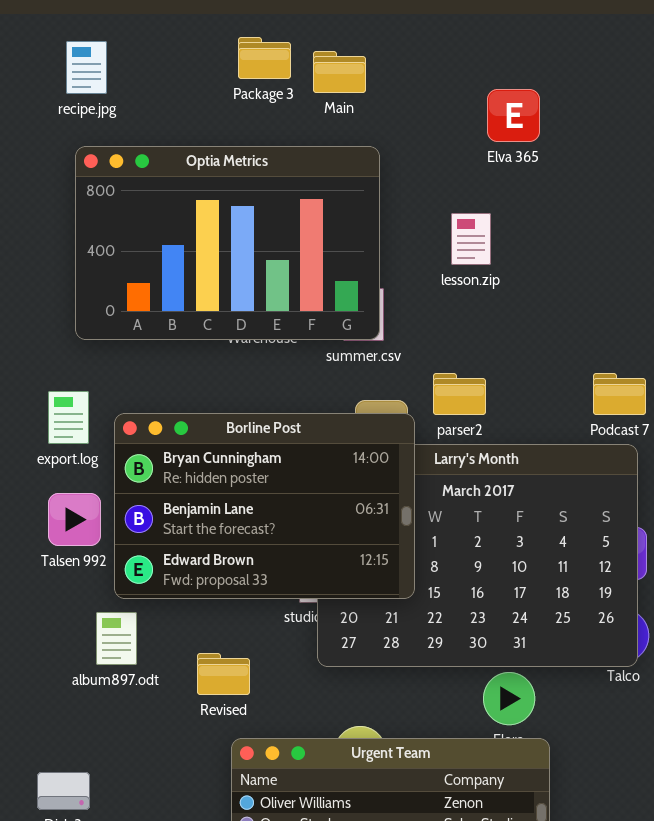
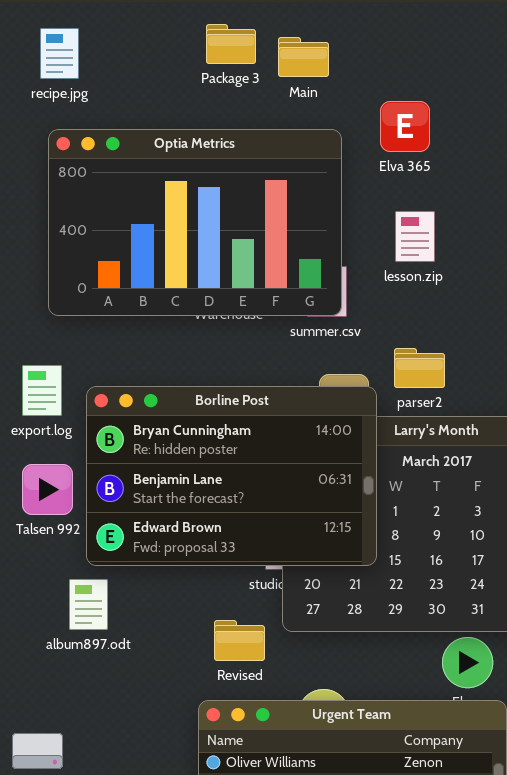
Elva 365: [487,89,540,142] -> [380,101,430,152], moved
lesson.zip: [451,213,491,265] -> [395,211,435,262], moved
Revised: [197,653,250,695] -> [214,620,265,661], moved

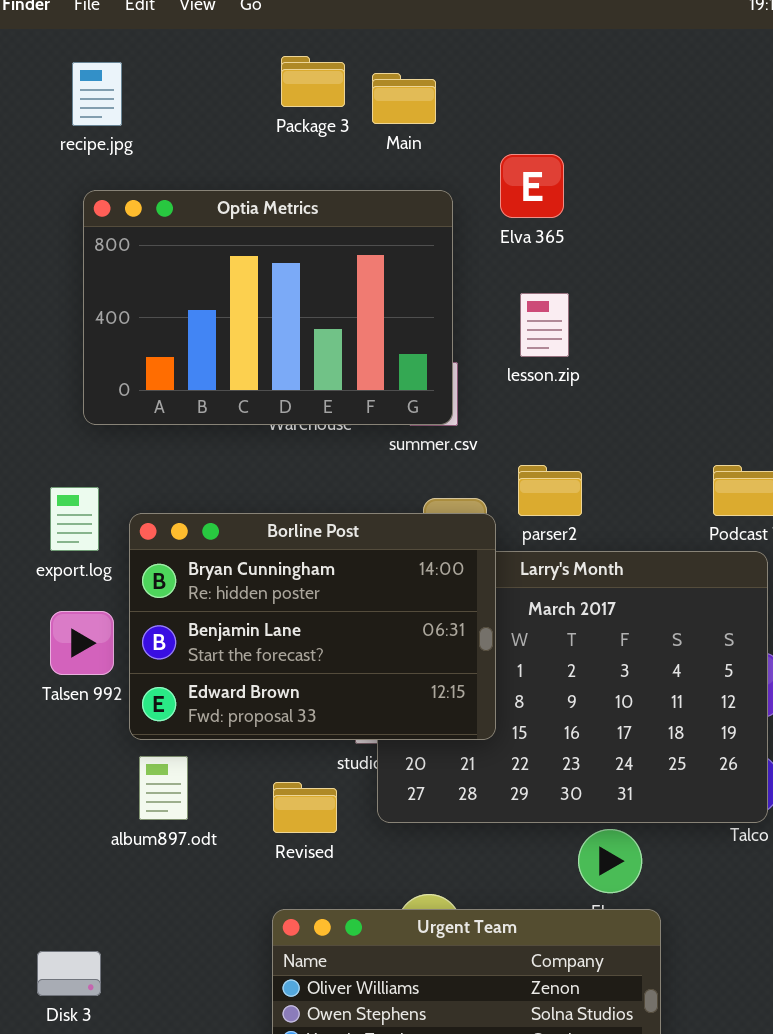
album897.odt: [69,579,108,630] -> [139,756,188,820], moved
Revised: [214,620,265,661] -> [273,782,337,833], moved

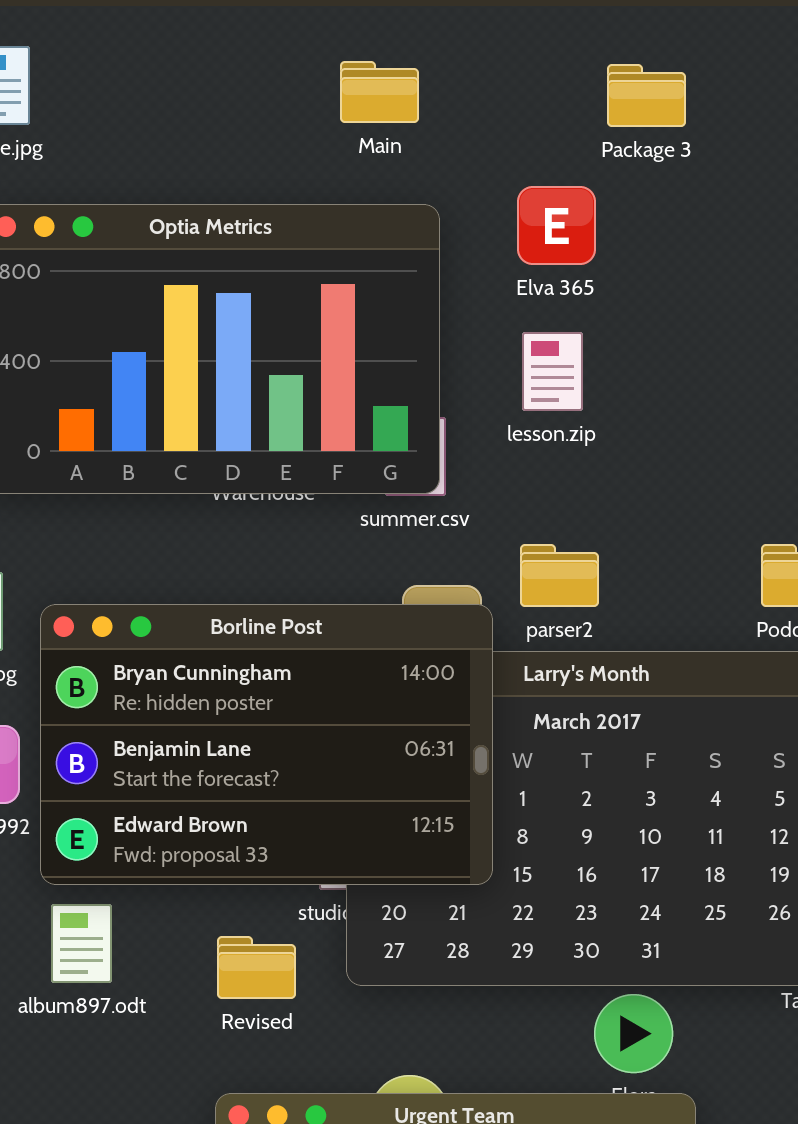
Package 3: [281,56,345,107] -> [607,64,686,127], moved
Elva 365: [500,154,564,218] -> [517,186,596,265], moved

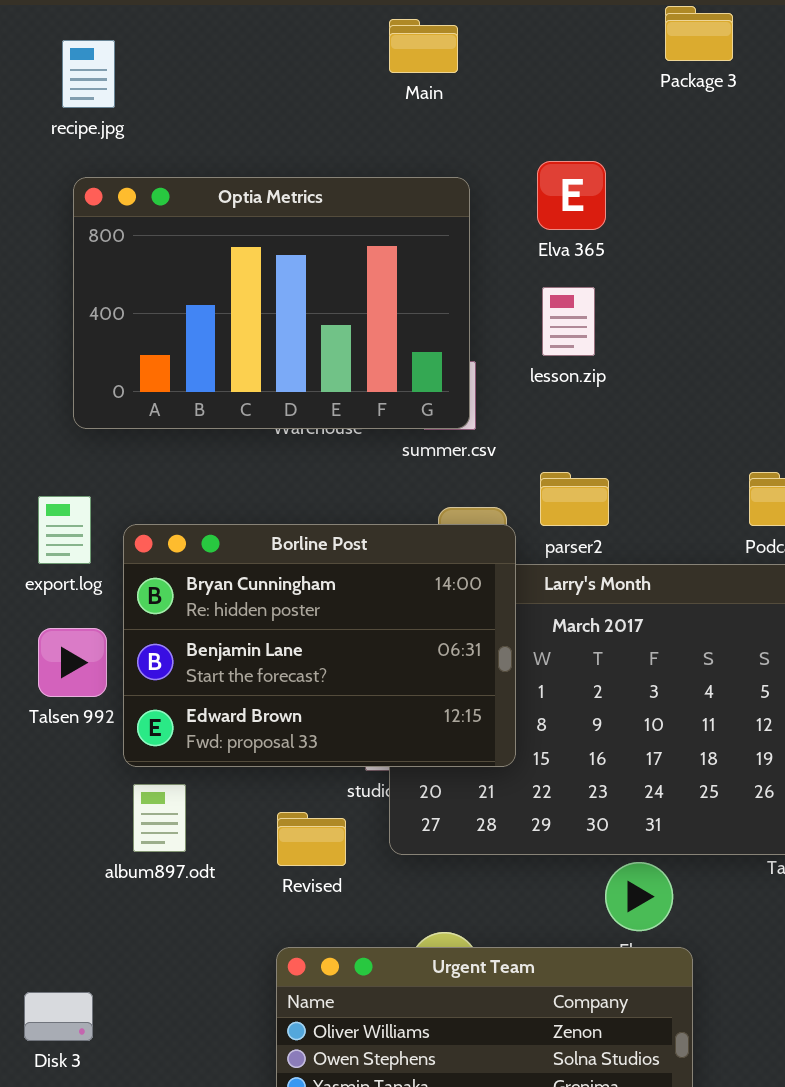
Main: [340,61,419,123] -> [389,19,458,73], moved
Package 3: [607,64,686,127] -> [665,6,733,61], moved

